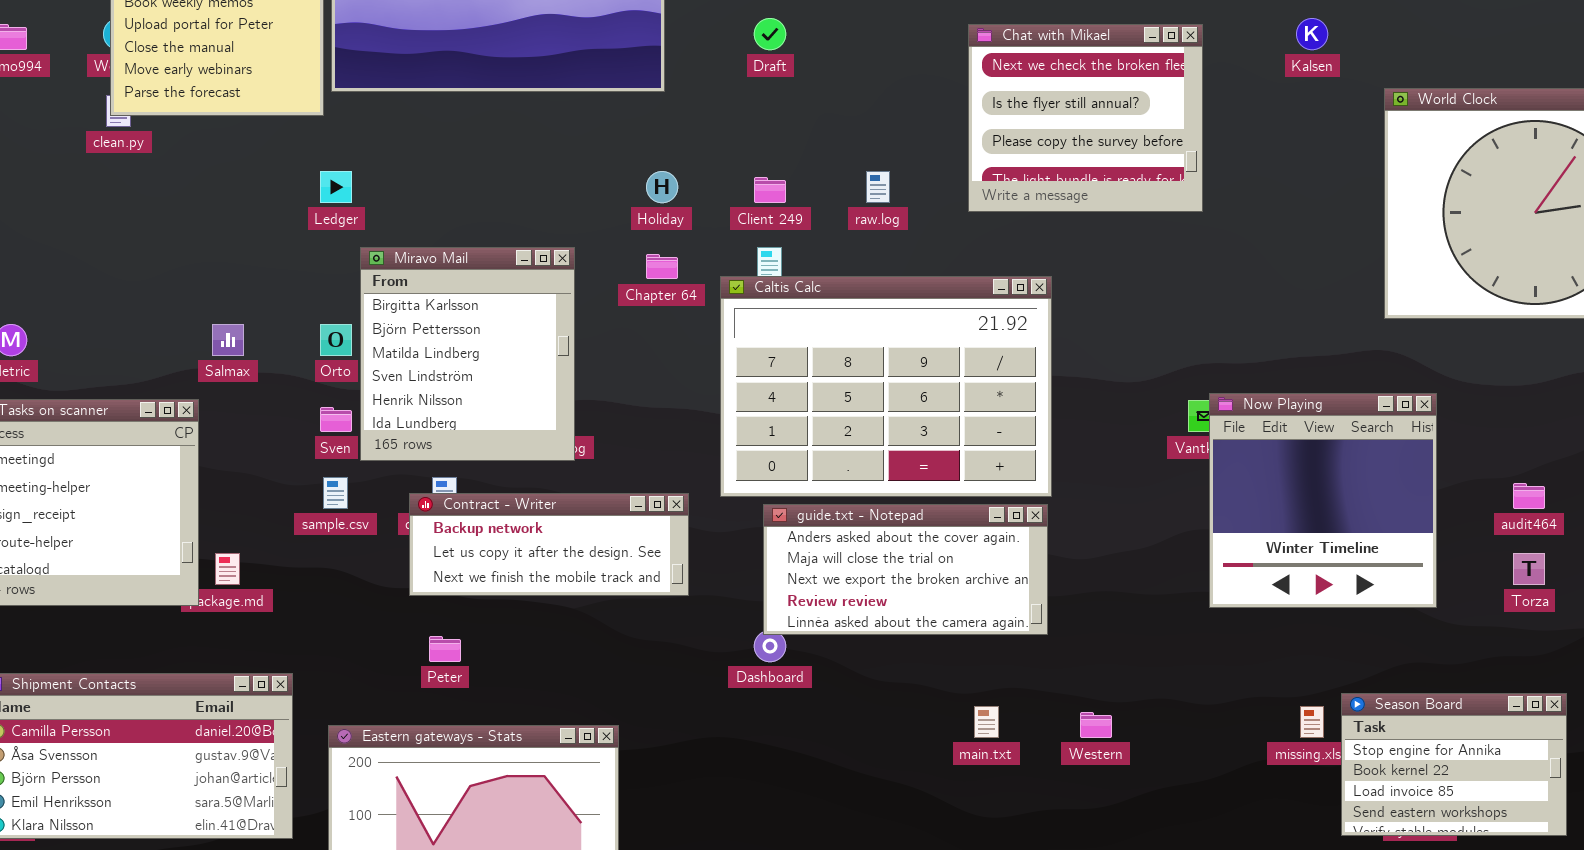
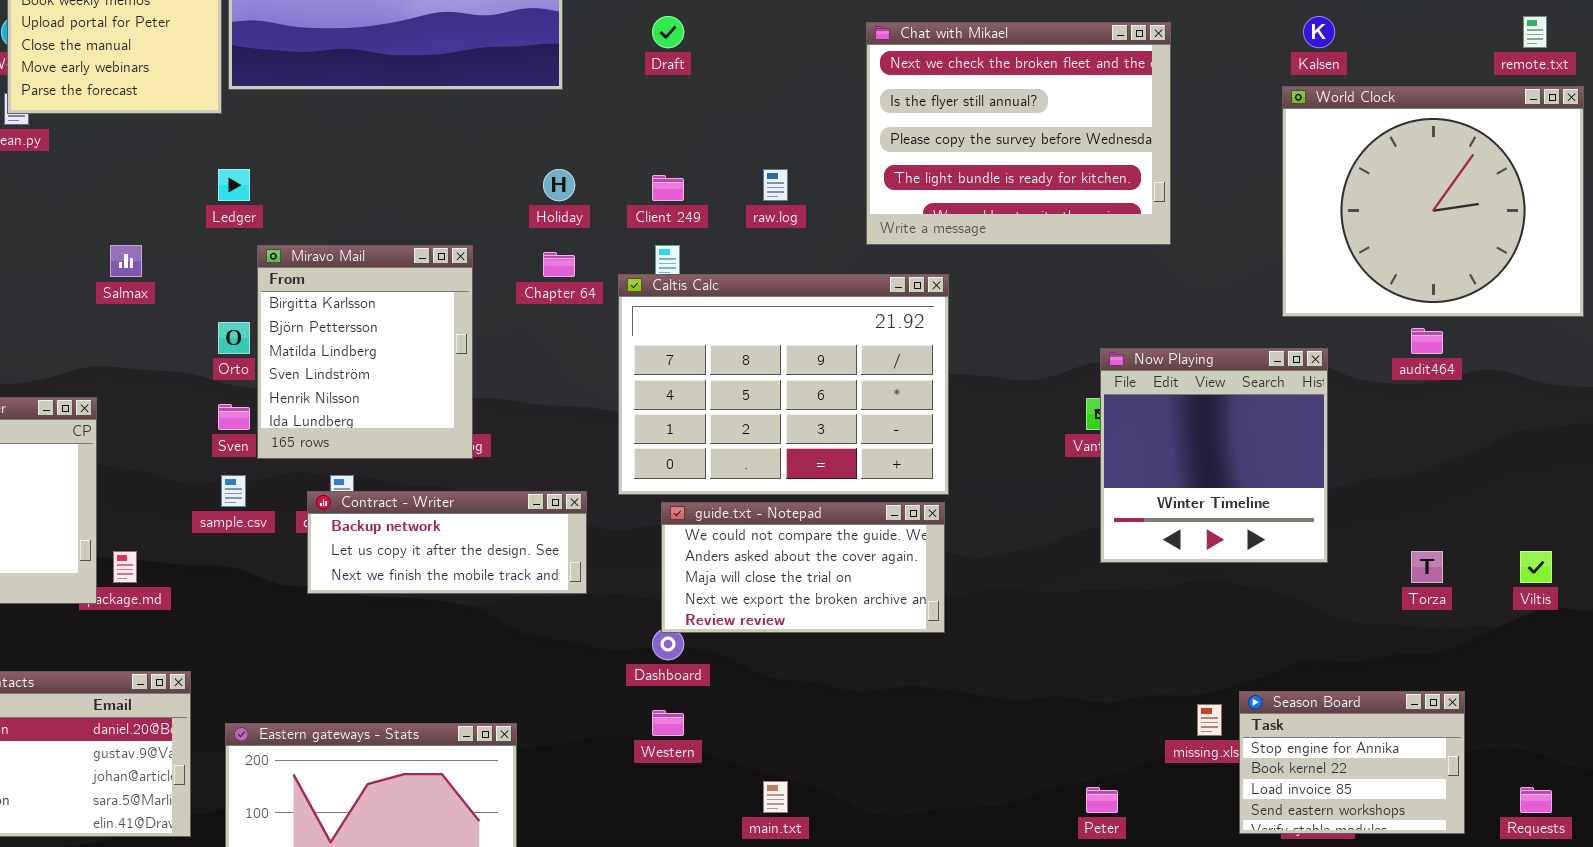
Kalsen: [1296,18,1328,50] -> [1303,16,1335,48], moved
Chat with Mikael: [968,24,1203,212] -> [866,22,1171,245], resized
Salmax: [212,324,244,356] -> [110,245,142,277], moved
Now Playing: [1209,393,1437,608] -> [1100,348,1328,563], moved
audit464: [1513,483,1545,509] -> [1411,328,1443,354], moved
guide.txt - Notepad: [763,504,1048,635] -> [661,502,945,633], scrolled up 1 row
Peter: [429,636,461,662] -> [1086,787,1118,813], moved
main.txt: [974,706,999,738] -> [763,781,788,813], moved
Western: [1080,712,1112,738] -> [652,710,684,736], moved

